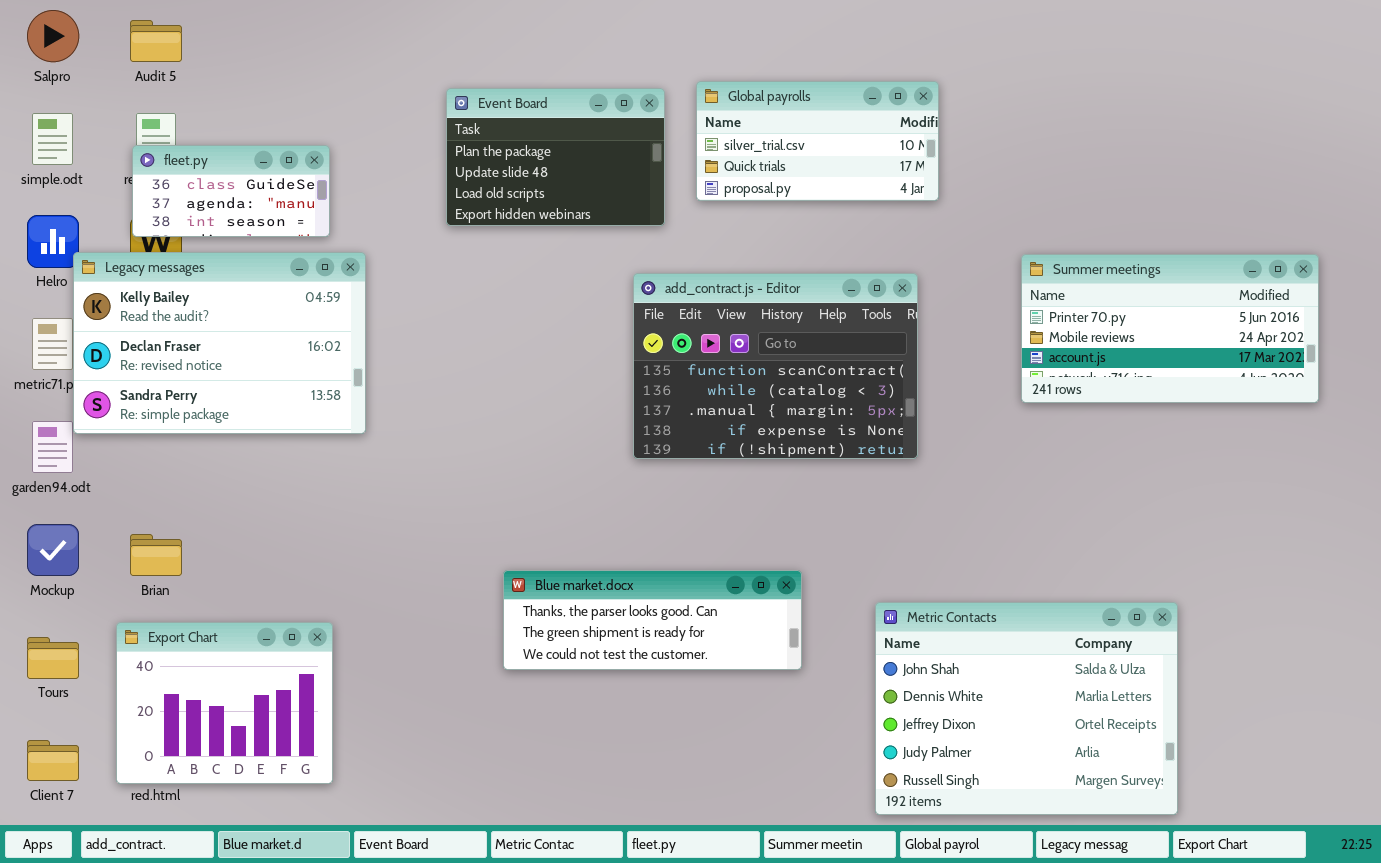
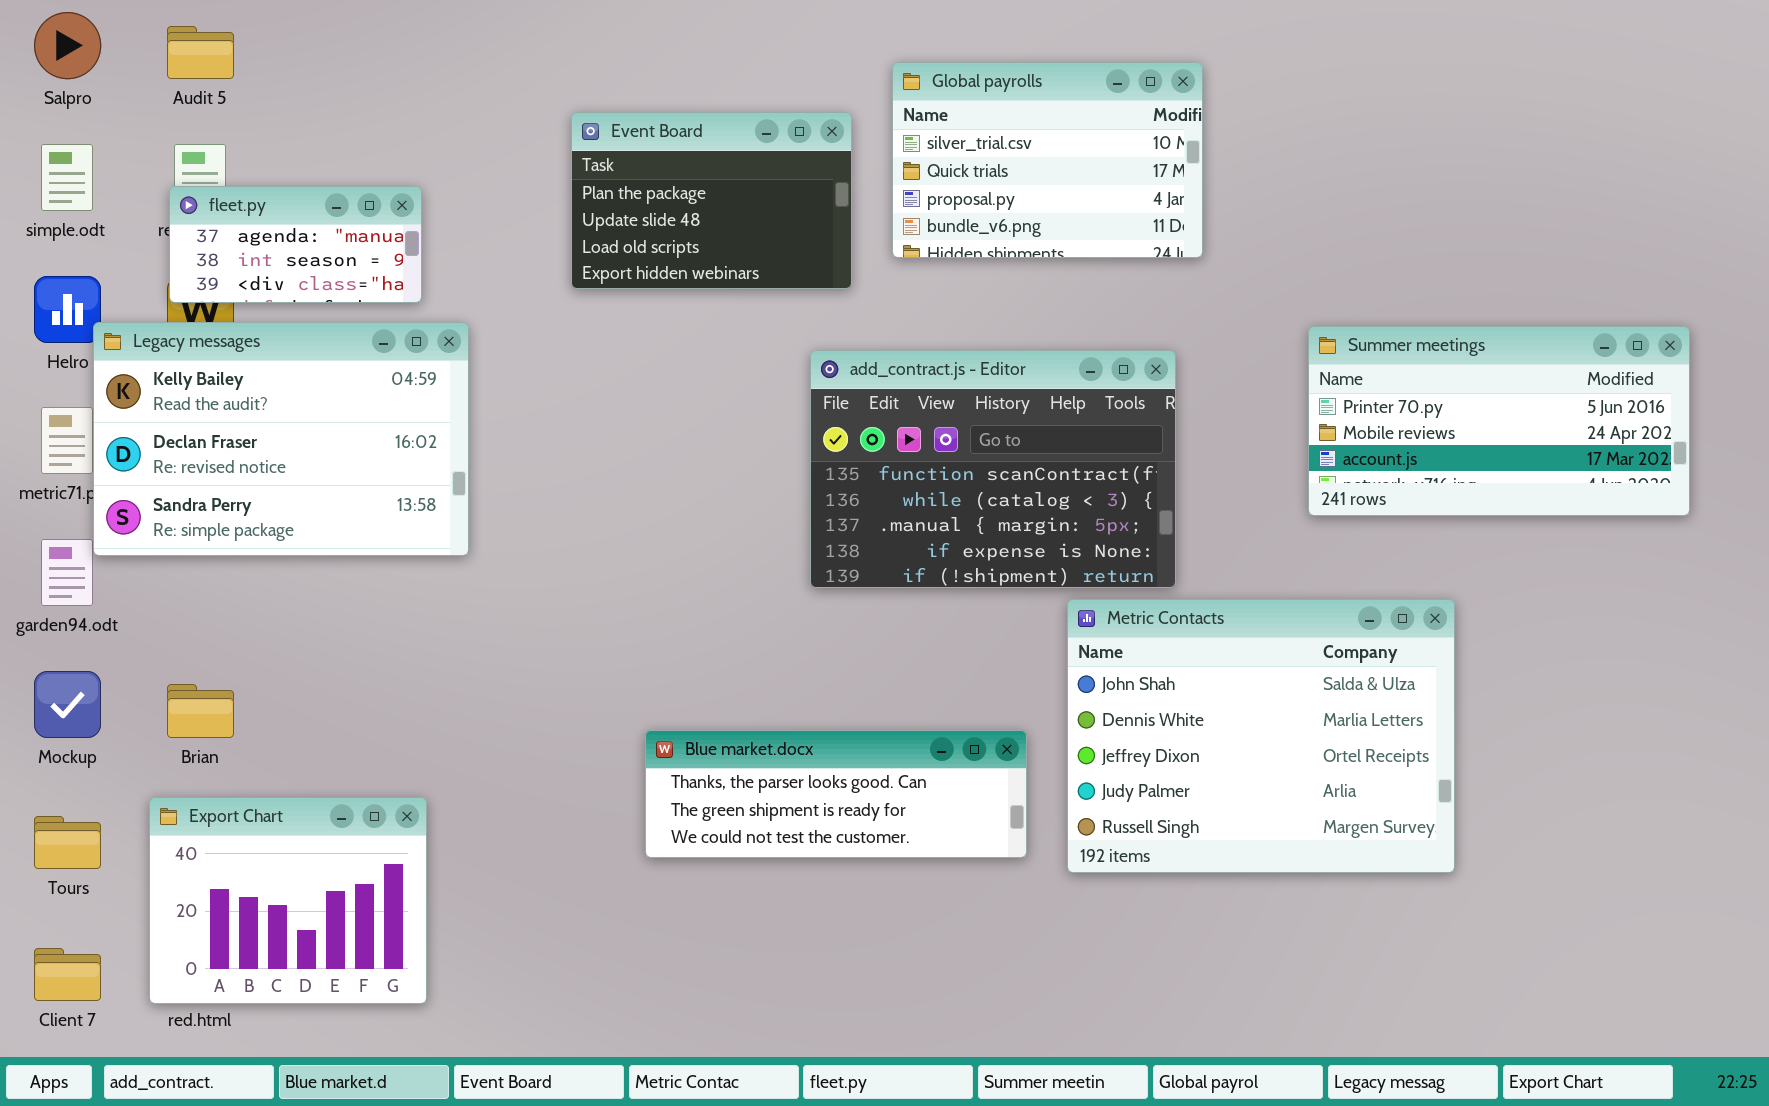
Global payrolls: [696,81,939,201] -> [892,62,1203,258], resized
fleet.py: [132,145,330,237] -> [169,186,422,303], scrolled down 1 row
Metric Contacts: [875,602,1178,815] -> [1067,599,1455,873], moved

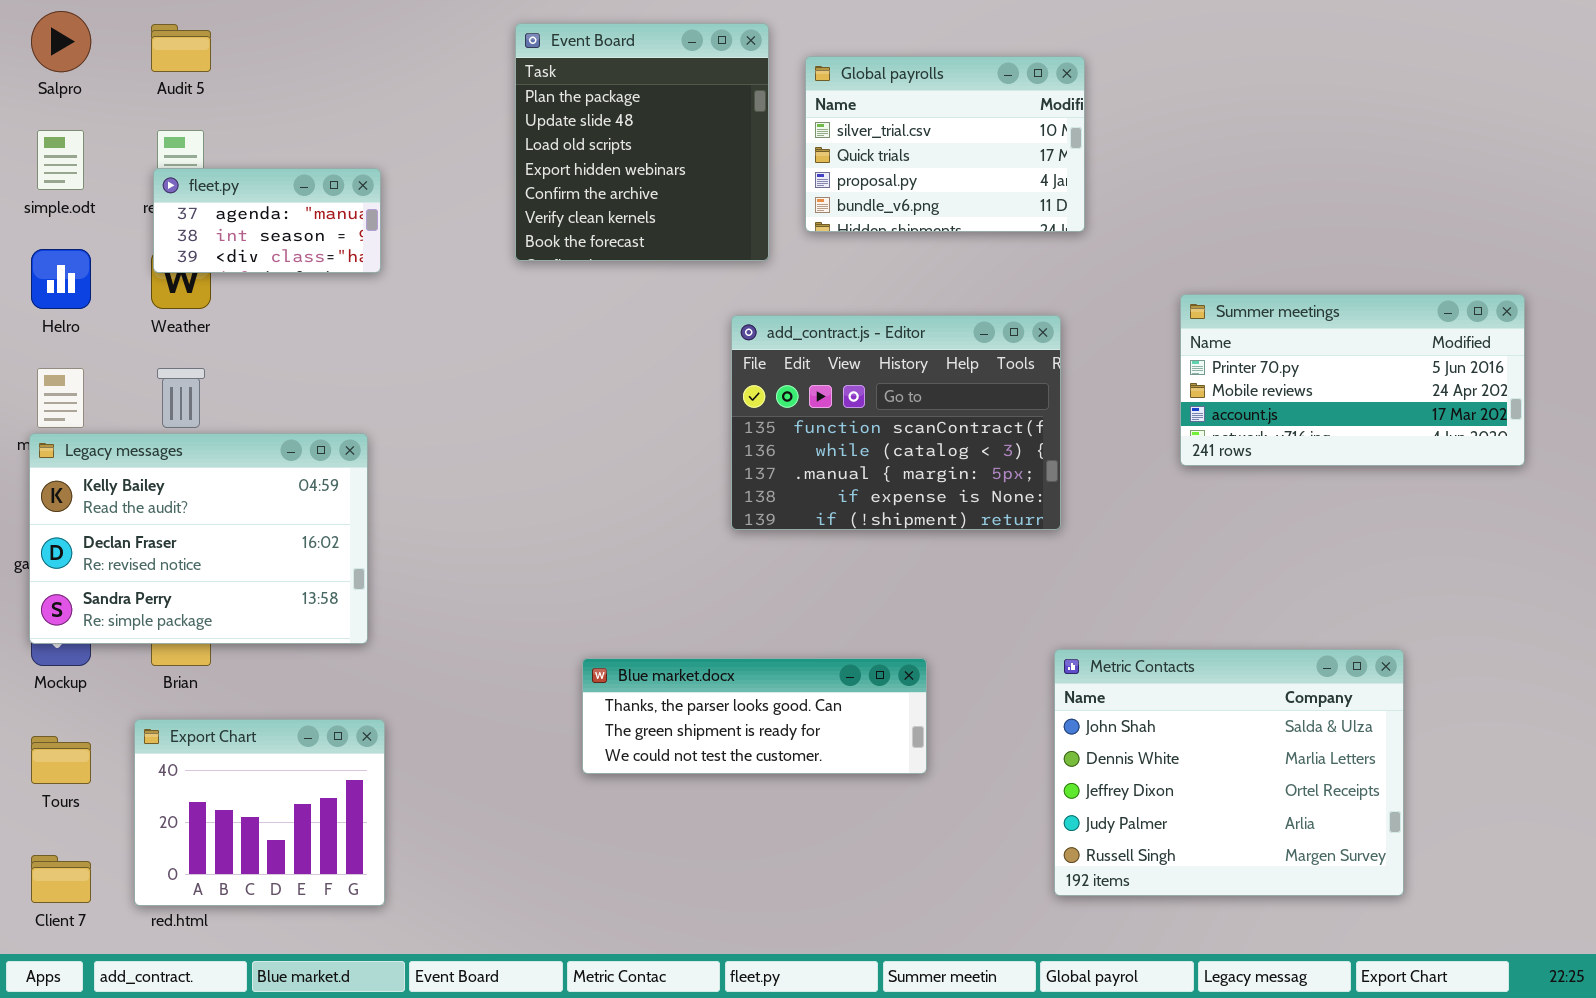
Event Board: [571,112,852,289] -> [515,23,769,261], resized
Legacy messages: [93,322,469,556] -> [29,433,368,644], moved
Metric Contacts: [1067,599,1455,873] -> [1054,649,1404,896], moved

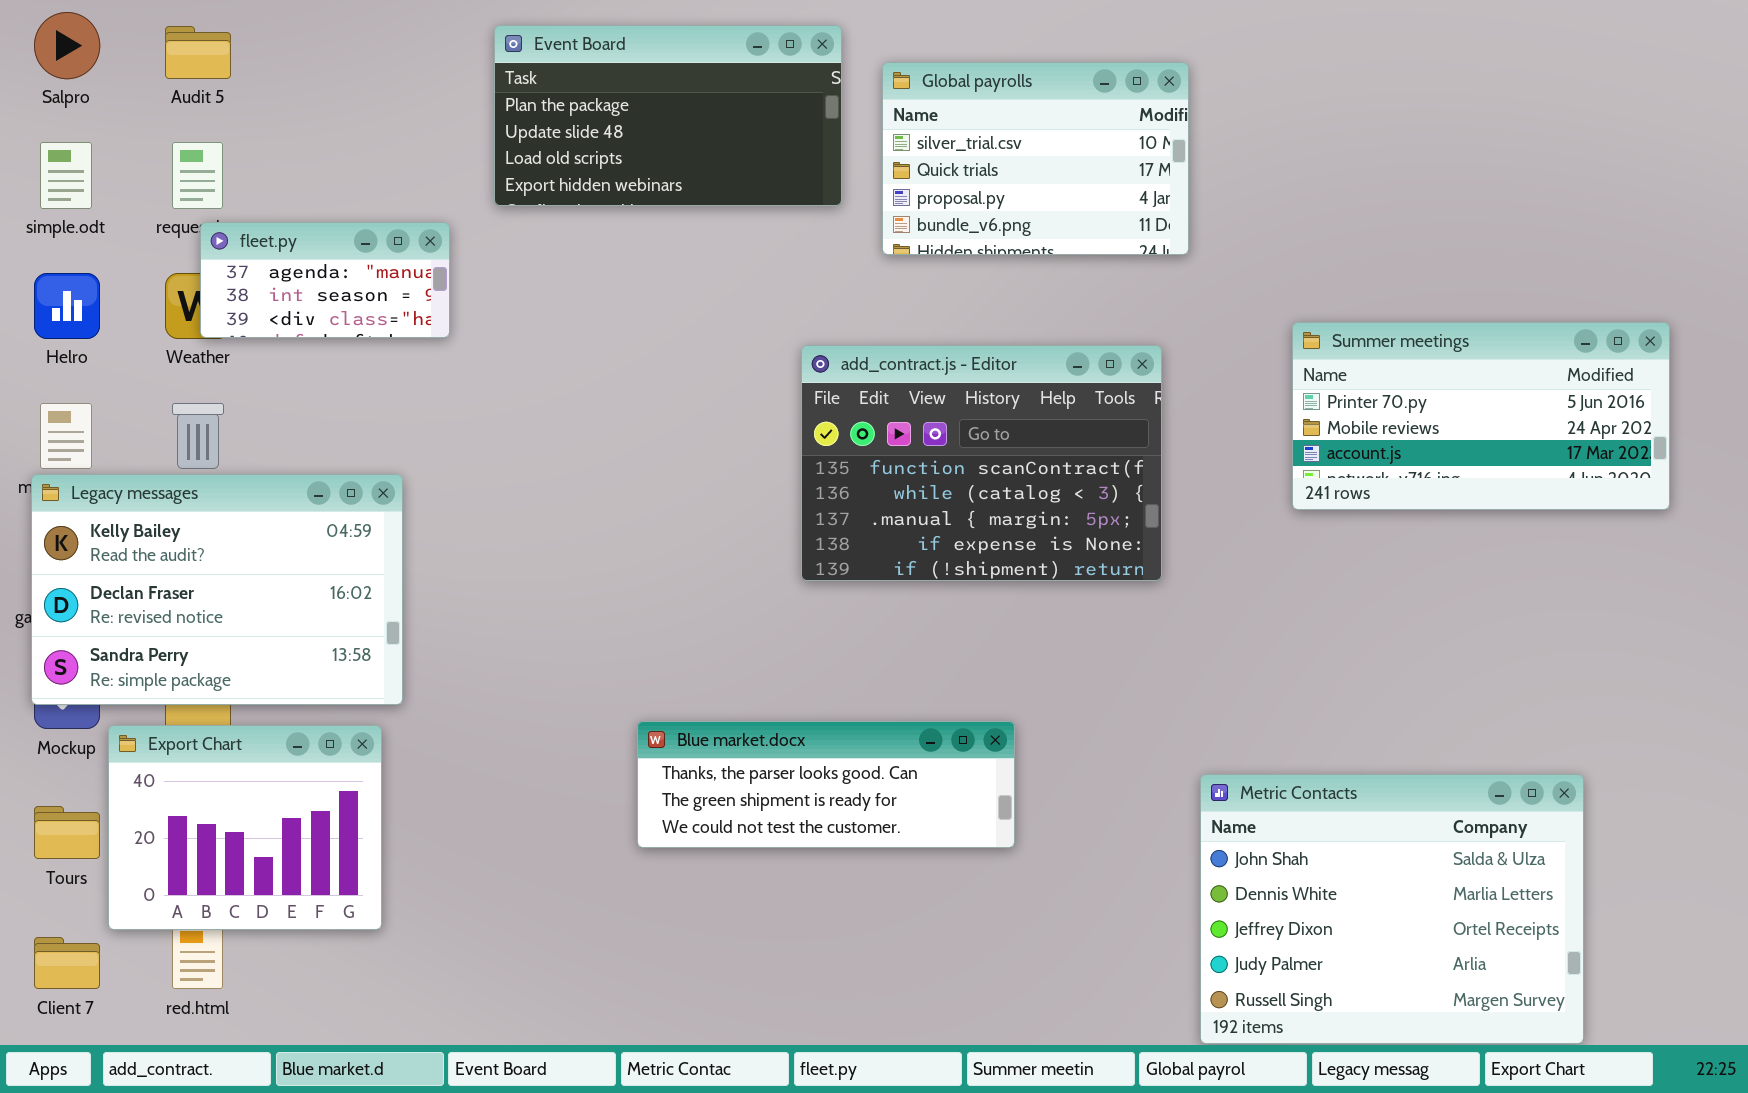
Event Board: [515,23,769,261] -> [494,25,842,206], resized
fleet.py: [153,168,381,273] -> [200,222,450,338], moved
Metric Contacts: [1054,649,1404,896] -> [1200,774,1584,1044], moved
Export Chart: [134,719,385,906] -> [108,725,382,930], moved

